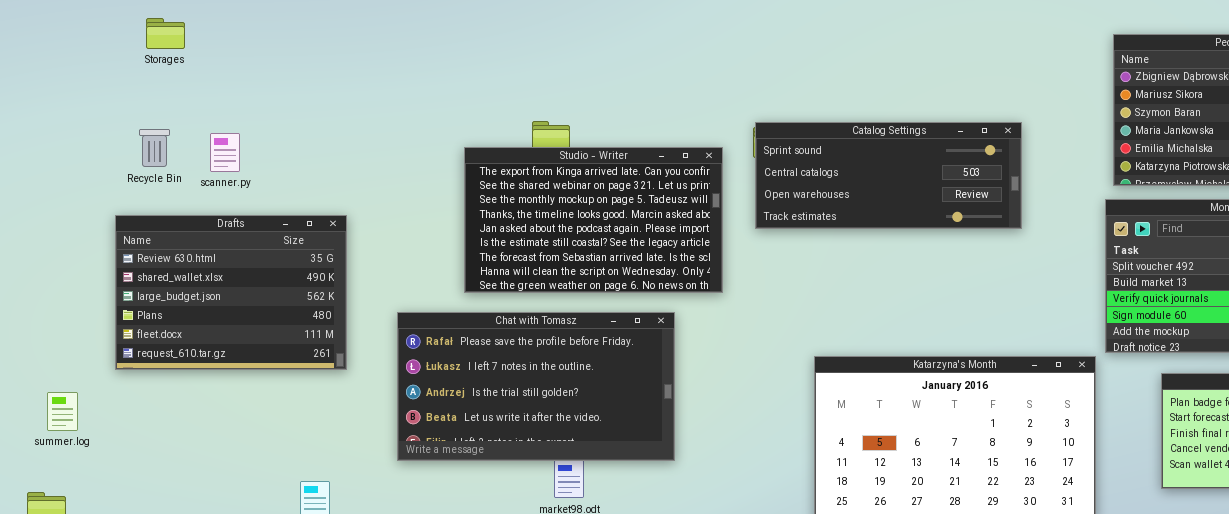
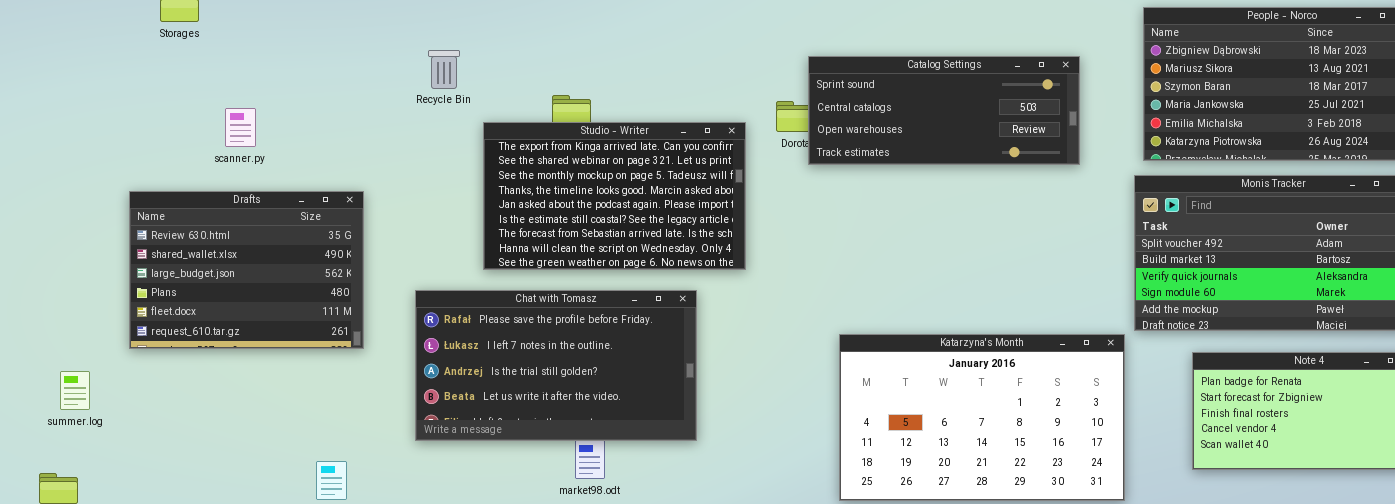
Catalog Settings: [755,122,1022,229] -> [808,56,1080,165], moved
Recycle Bin: [139,129,170,167] -> [428,50,460,89], moved

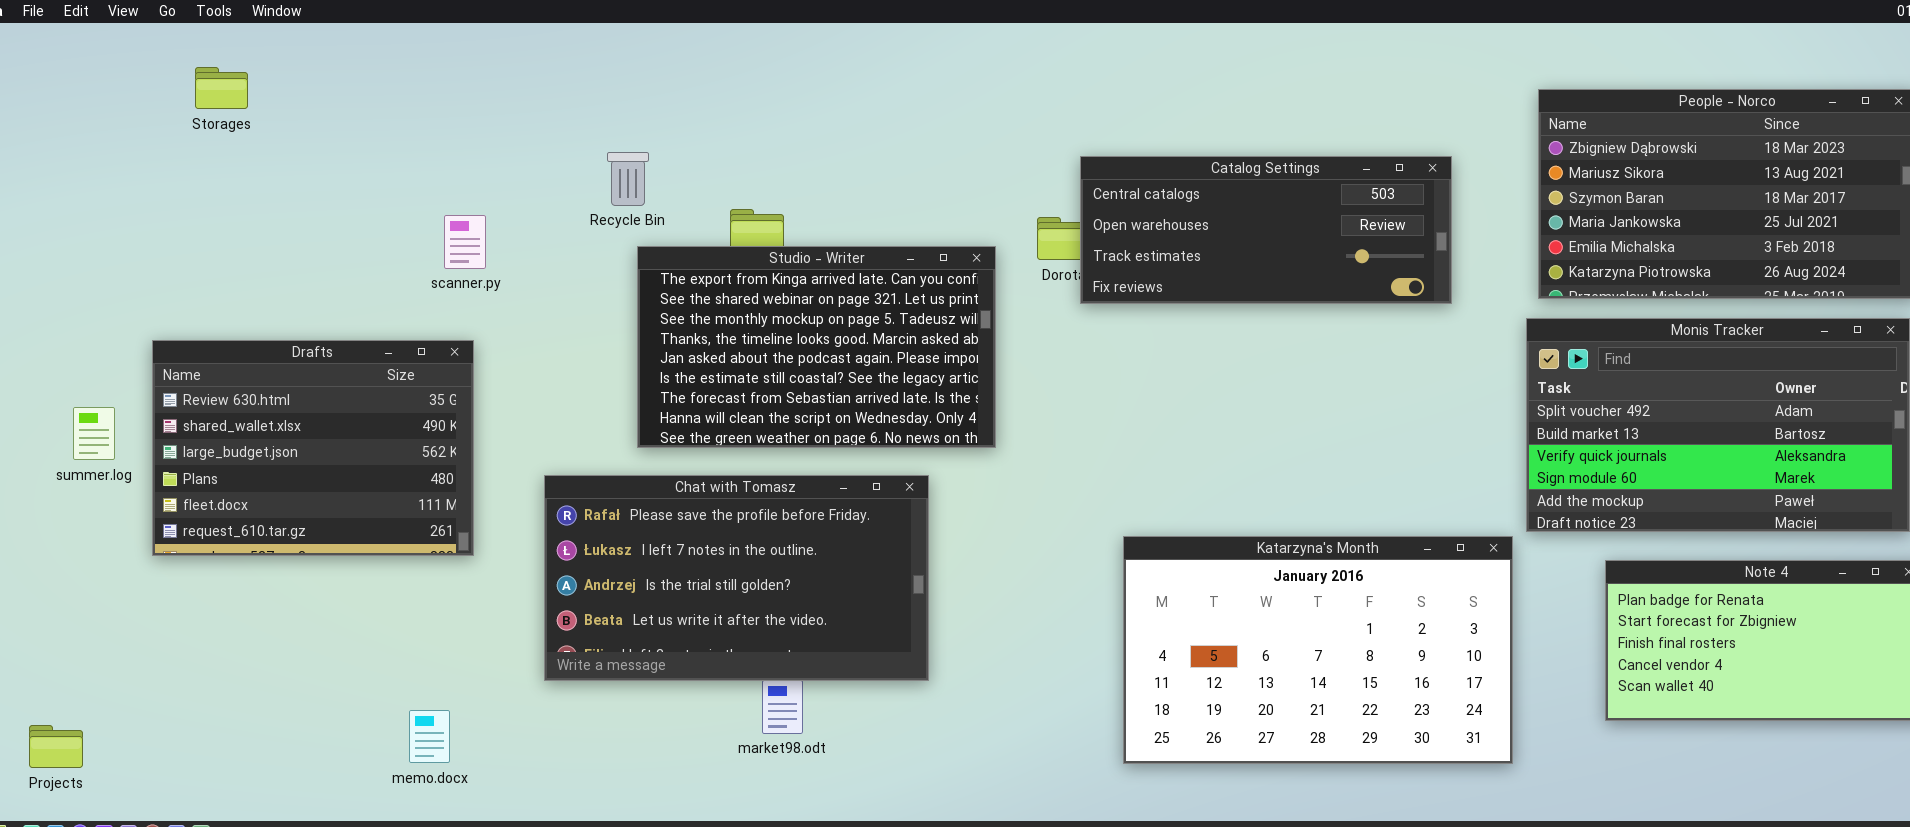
Recycle Bin: [428,50,460,89] -> [607,152,649,206], moved
Catalog Settings: [808,56,1080,165] -> [1080,156,1452,304], scrolled down 1 row
scanner.py: [225,108,256,147] -> [444,215,486,269], moved
summer.log: [60,371,90,410] -> [73,407,115,460], moved

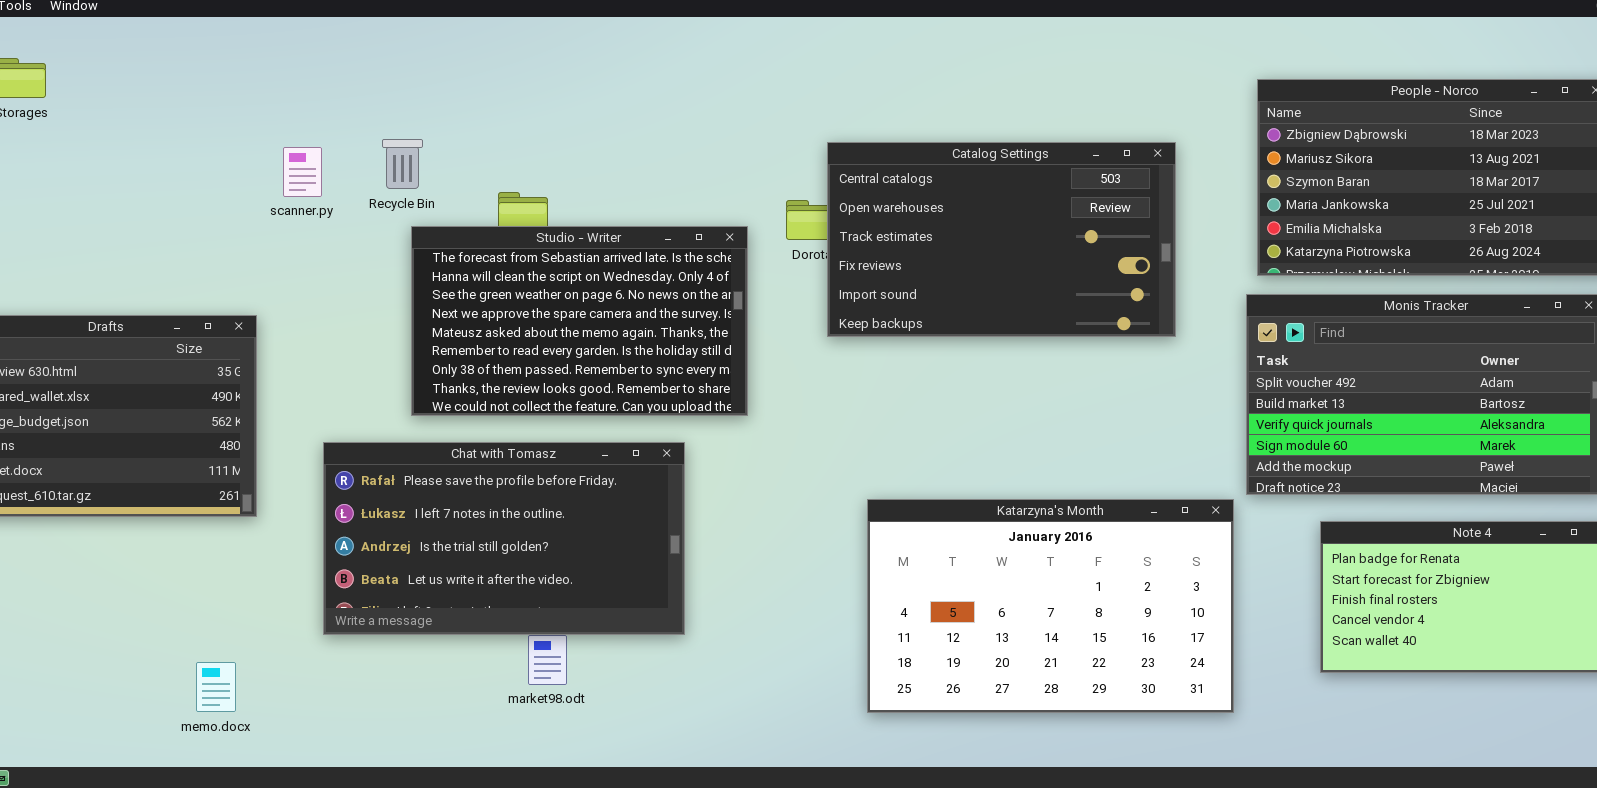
Catalog Settings: [1080,156,1452,304] -> [827,142,1176,337], resized
scanner.py: [444,215,486,269] -> [283,147,322,197], moved
Studio - Writer: [637,246,996,448] -> [411,226,748,416], scrolled down 6 rows

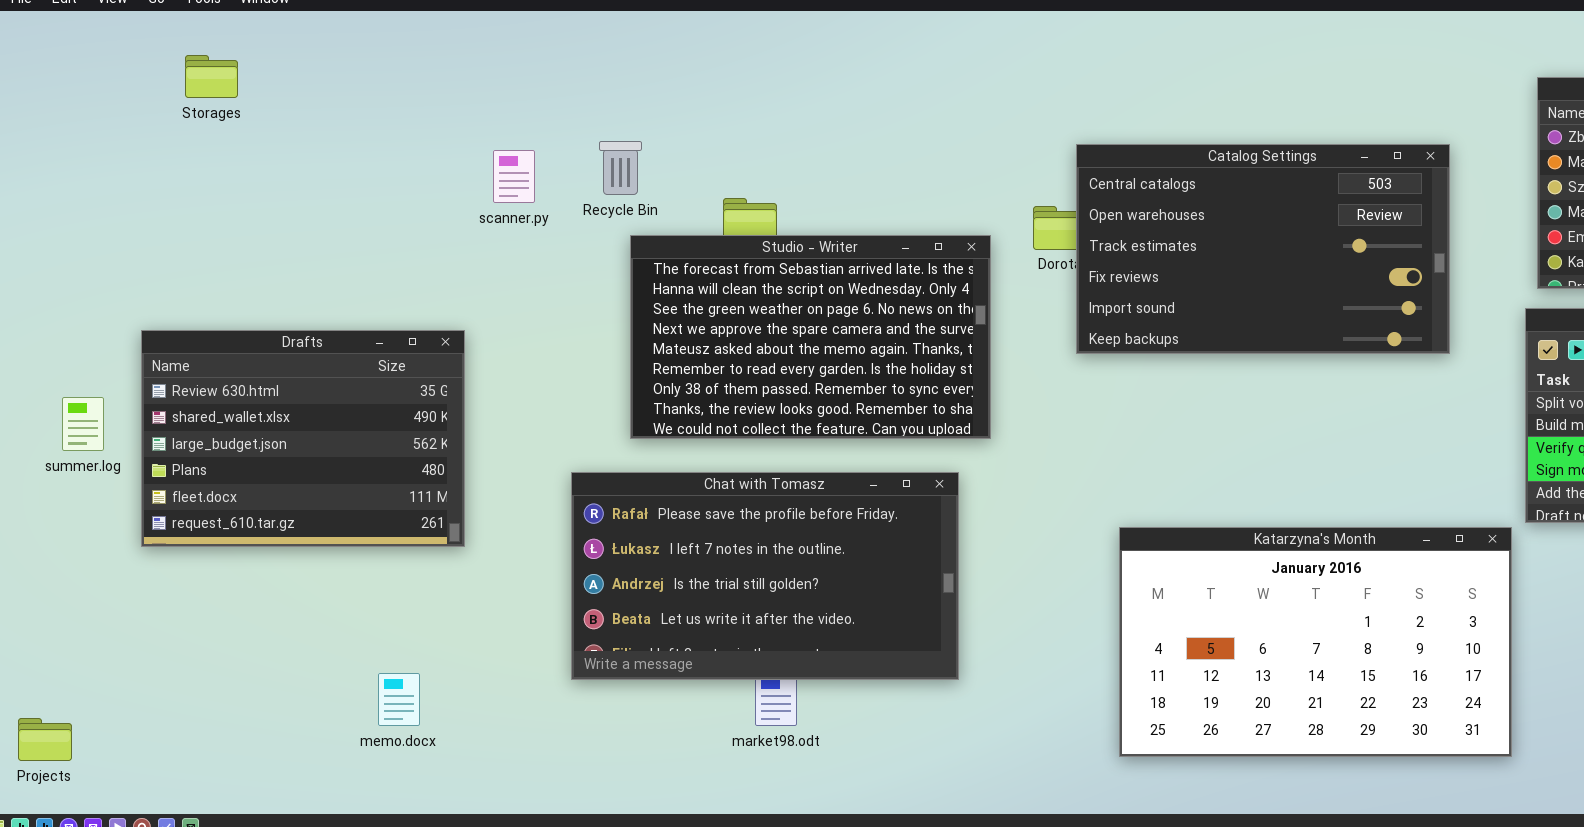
Chat with Tomasz: [323,442,685,635] -> [571,472,959,680], moved
memo.docx: [196,662,236,712] -> [378,673,420,726], moved

